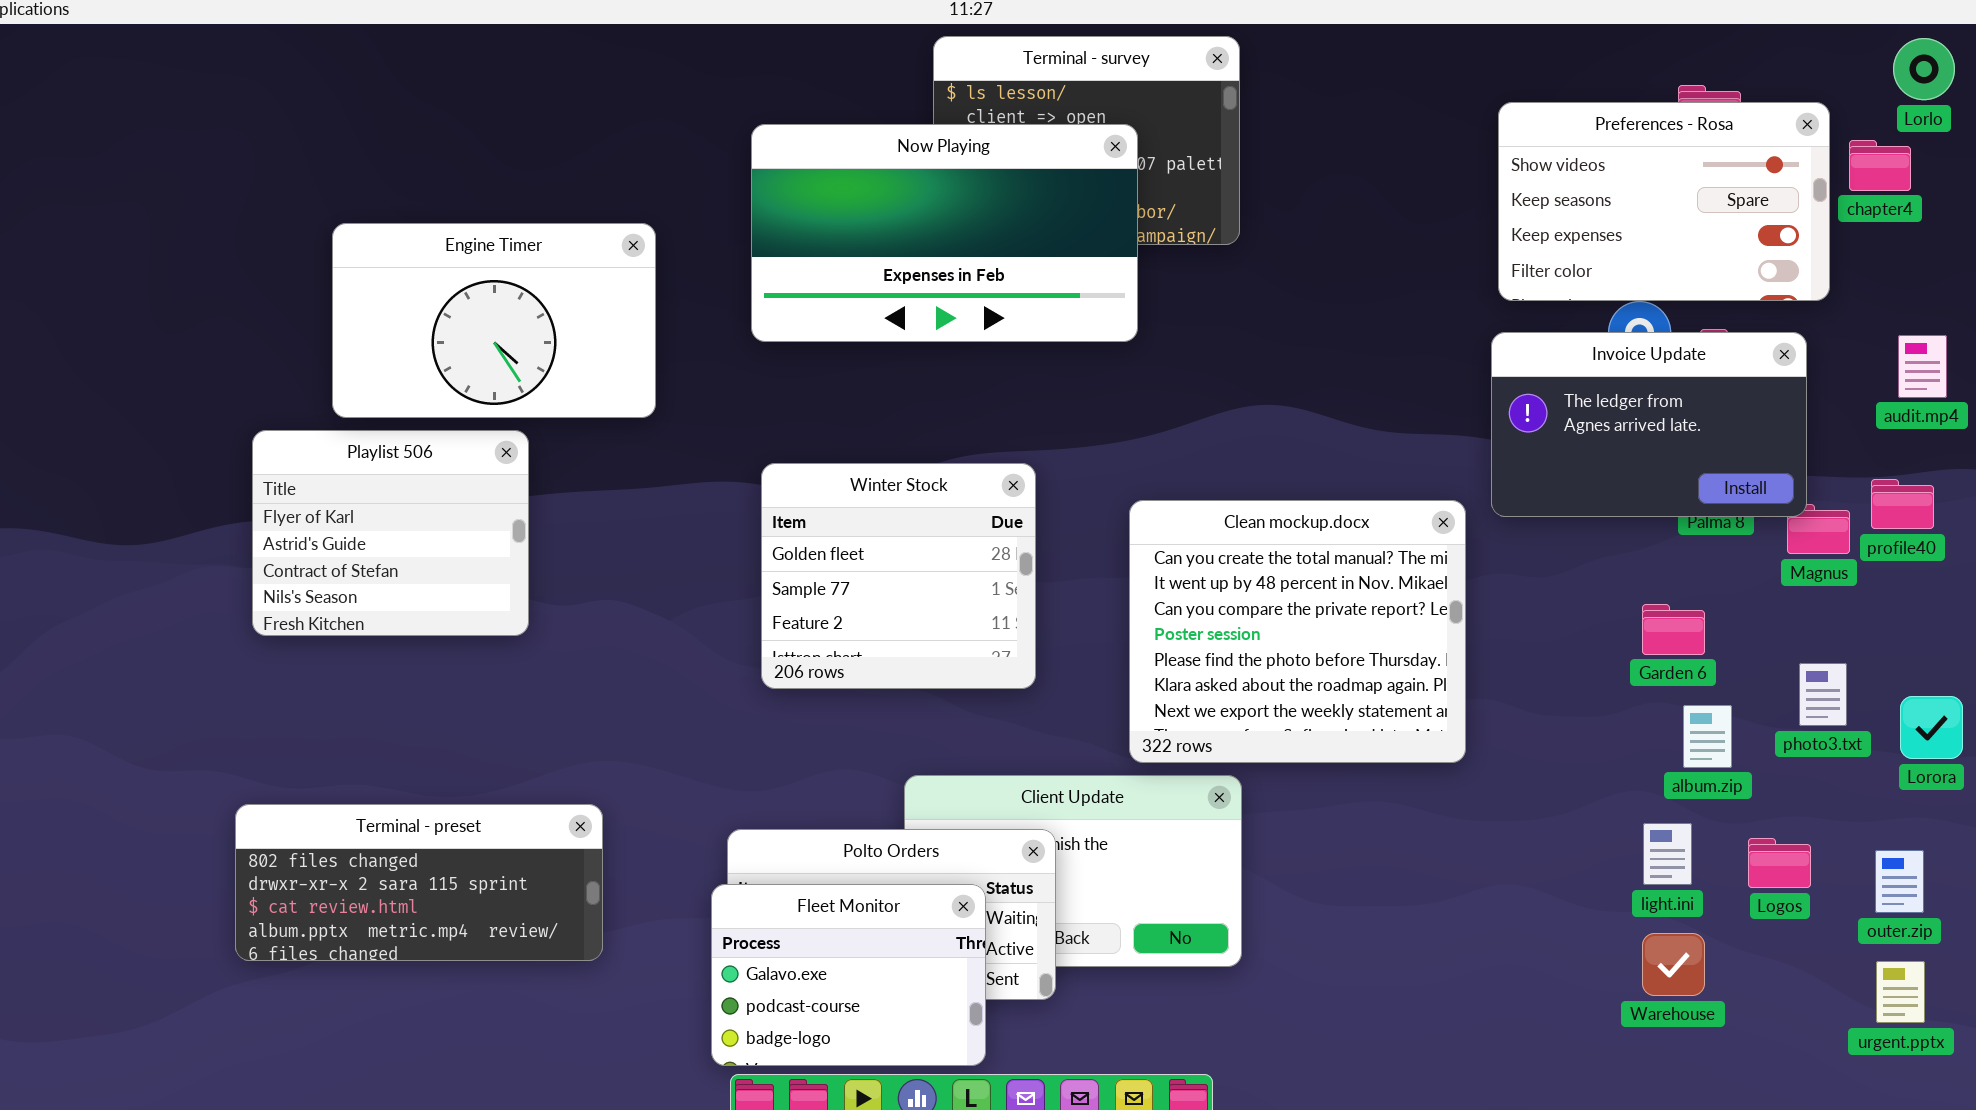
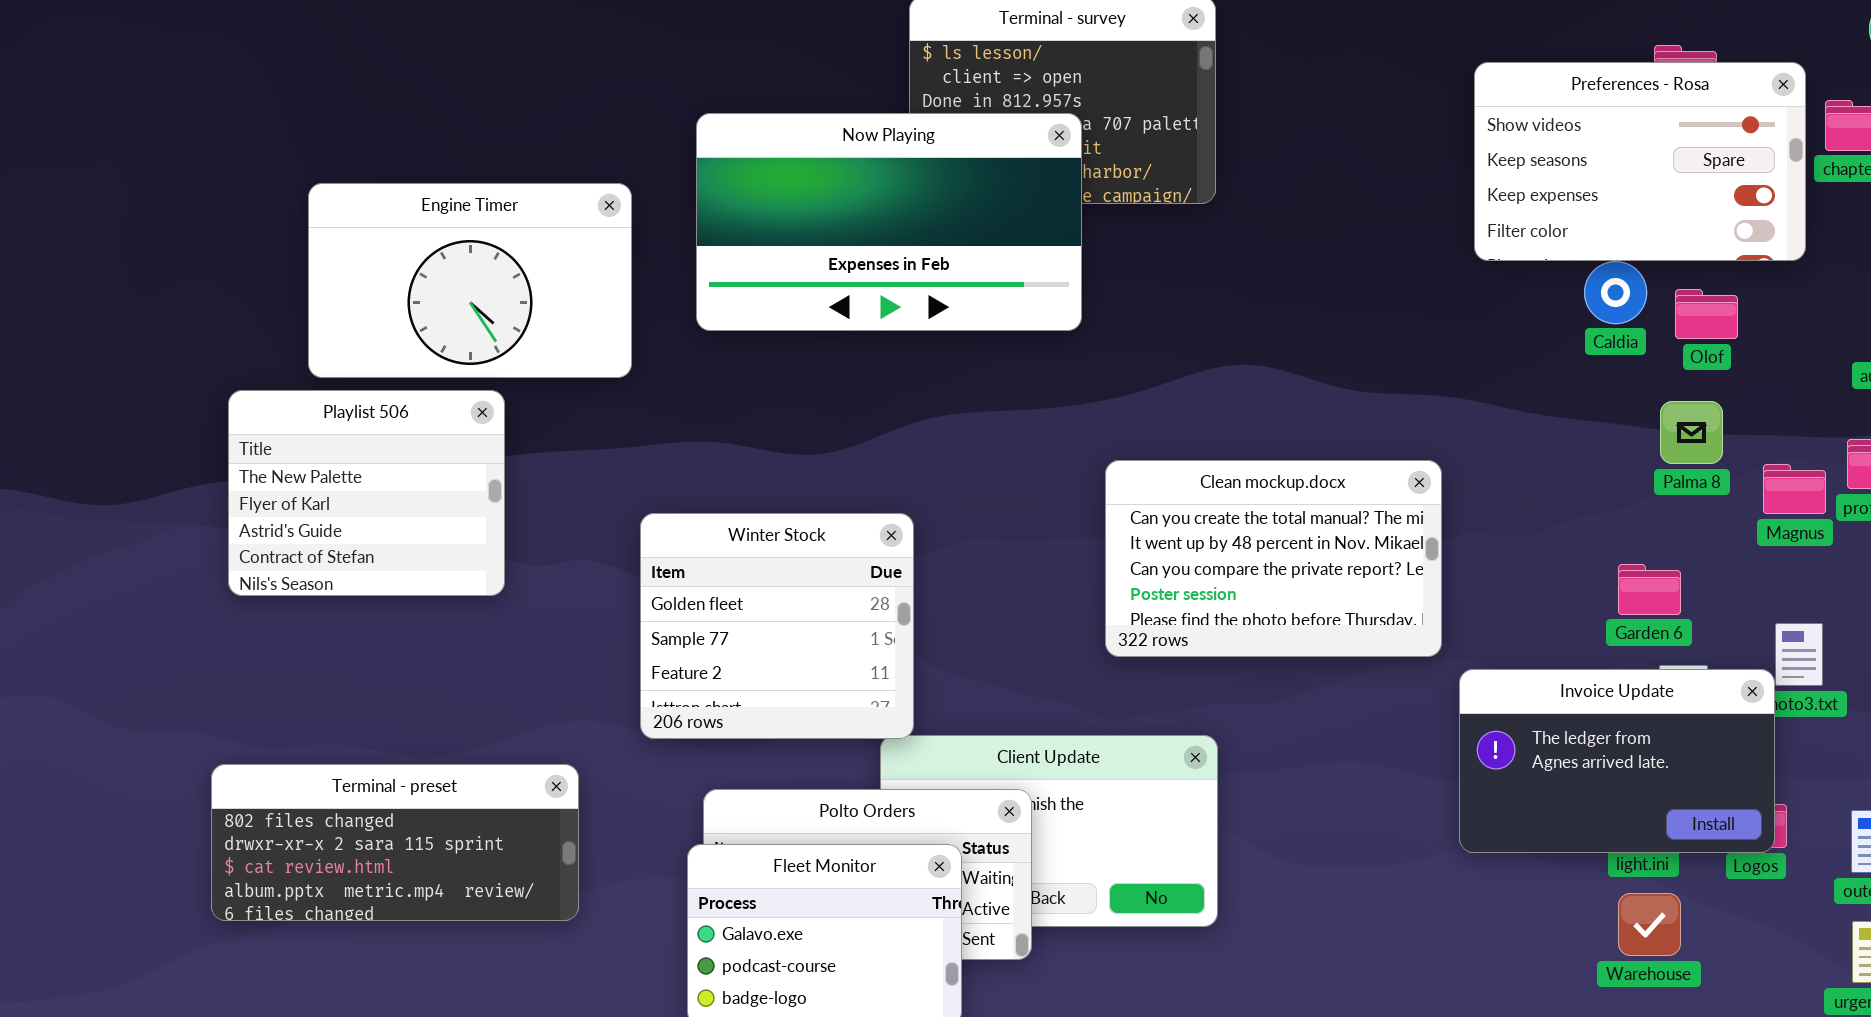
Now Playing: [751,124,1138,342] -> [696,113,1082,331], moved
Invoice Update: [1491,332,1807,517] -> [1459,669,1775,853], moved
Playlist 506: [252,430,529,636] -> [228,390,505,596], scrolled up 1 row
Winter Stock: [761,463,1036,689] -> [640,513,914,739], moved
Clean mockup.docx: [1129,500,1466,763] -> [1105,460,1442,657], resized

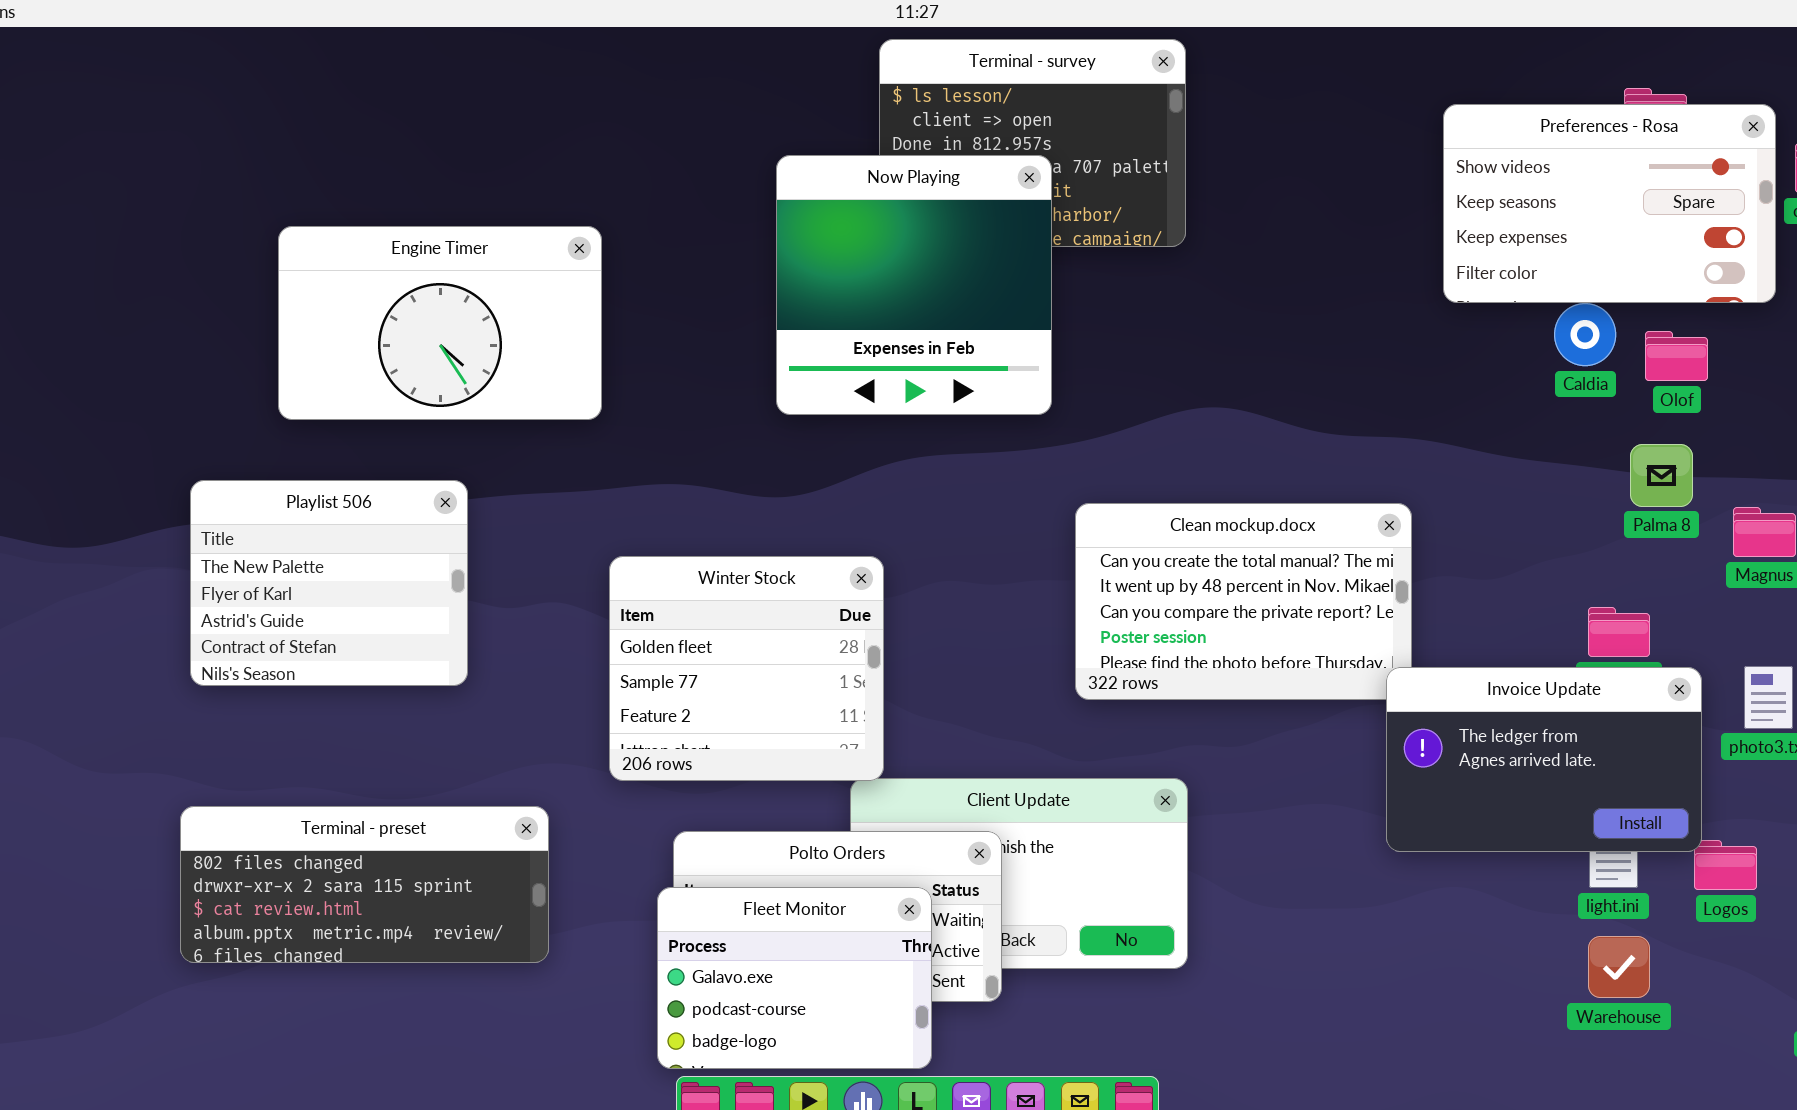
Now Playing: [696,113,1082,331] -> [776,155,1052,415], resized
Playlist 506: [228,390,505,596] -> [190,480,468,686], moved
Invoice Update: [1459,669,1775,853] -> [1386,667,1702,852], moved

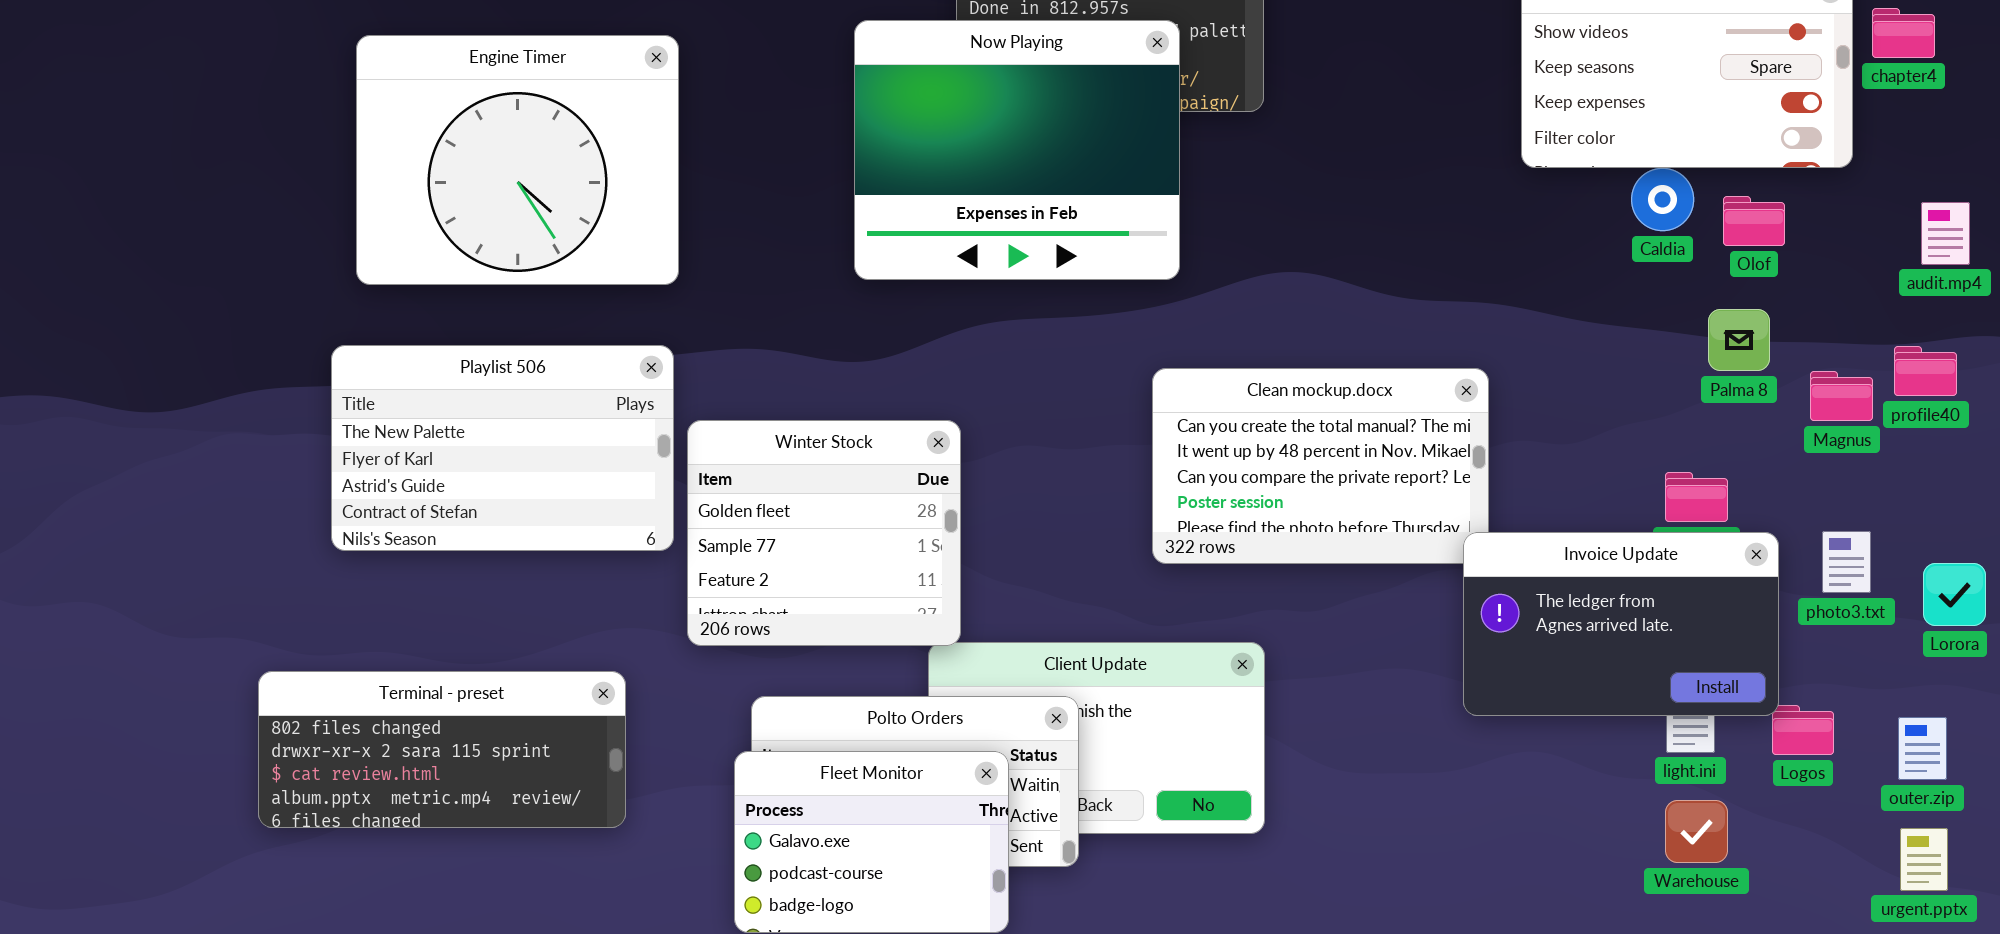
Now Playing: [776,155,1052,415] -> [854,20,1180,280], resized
Engine Timer: [278,226,602,420] -> [356,35,679,285], resized
Playlist 506: [190,480,468,686] -> [331,345,674,551], moved, resized

